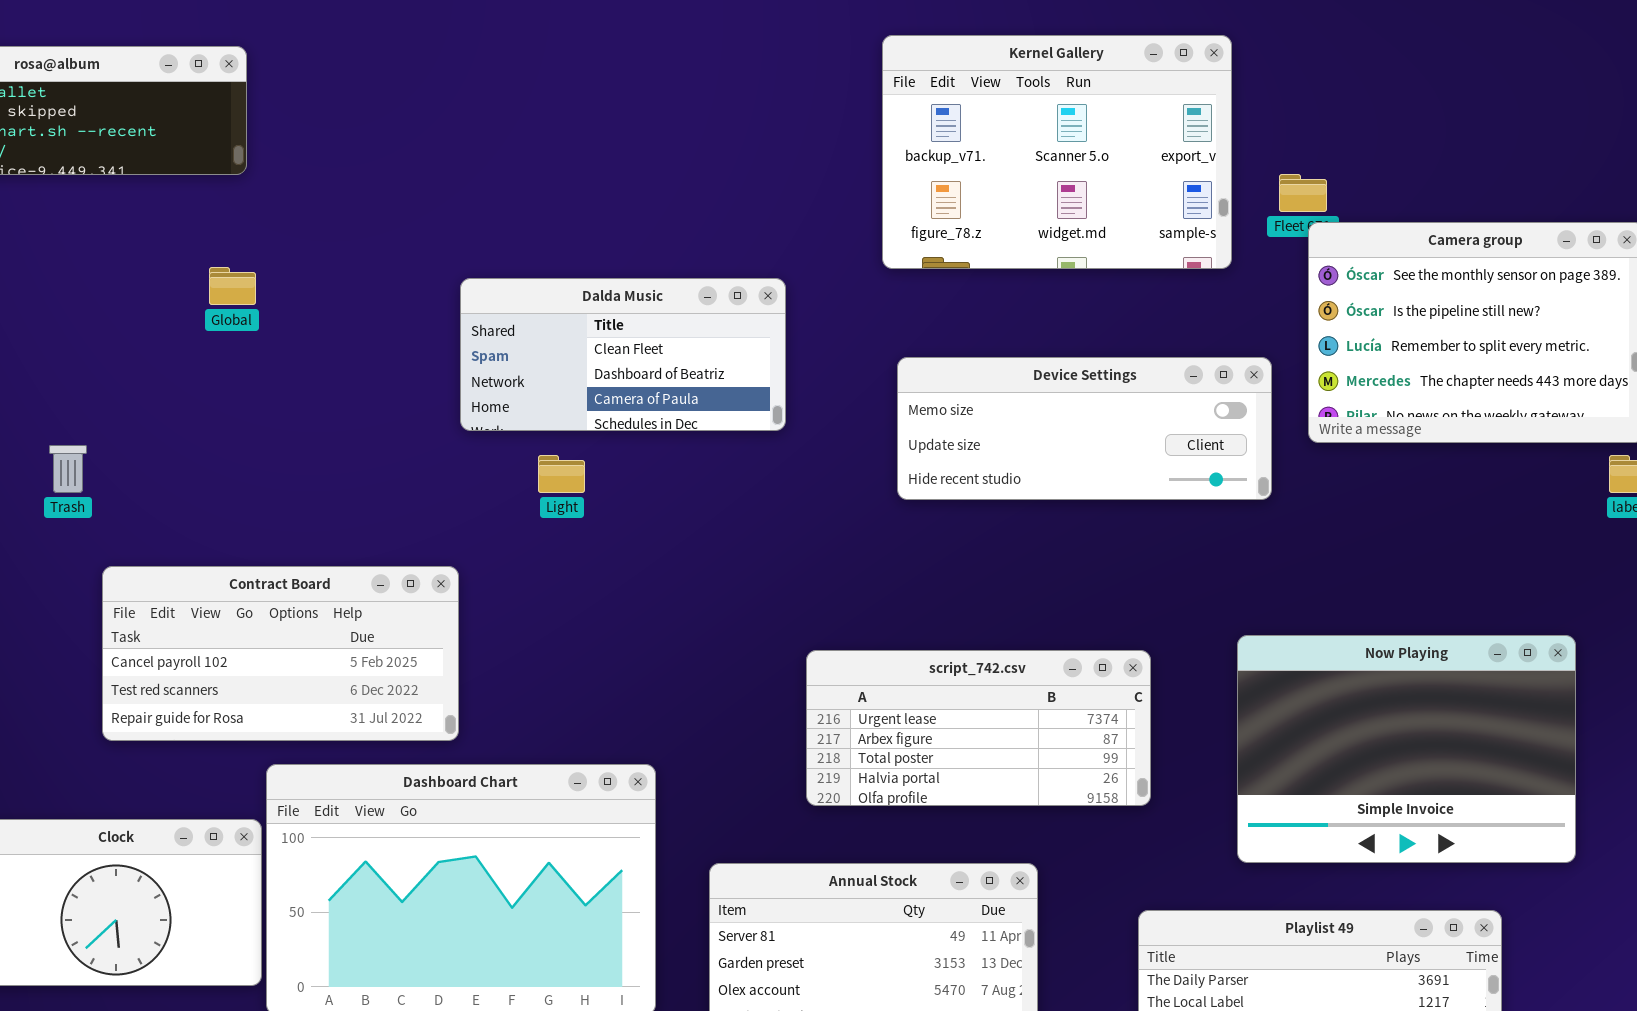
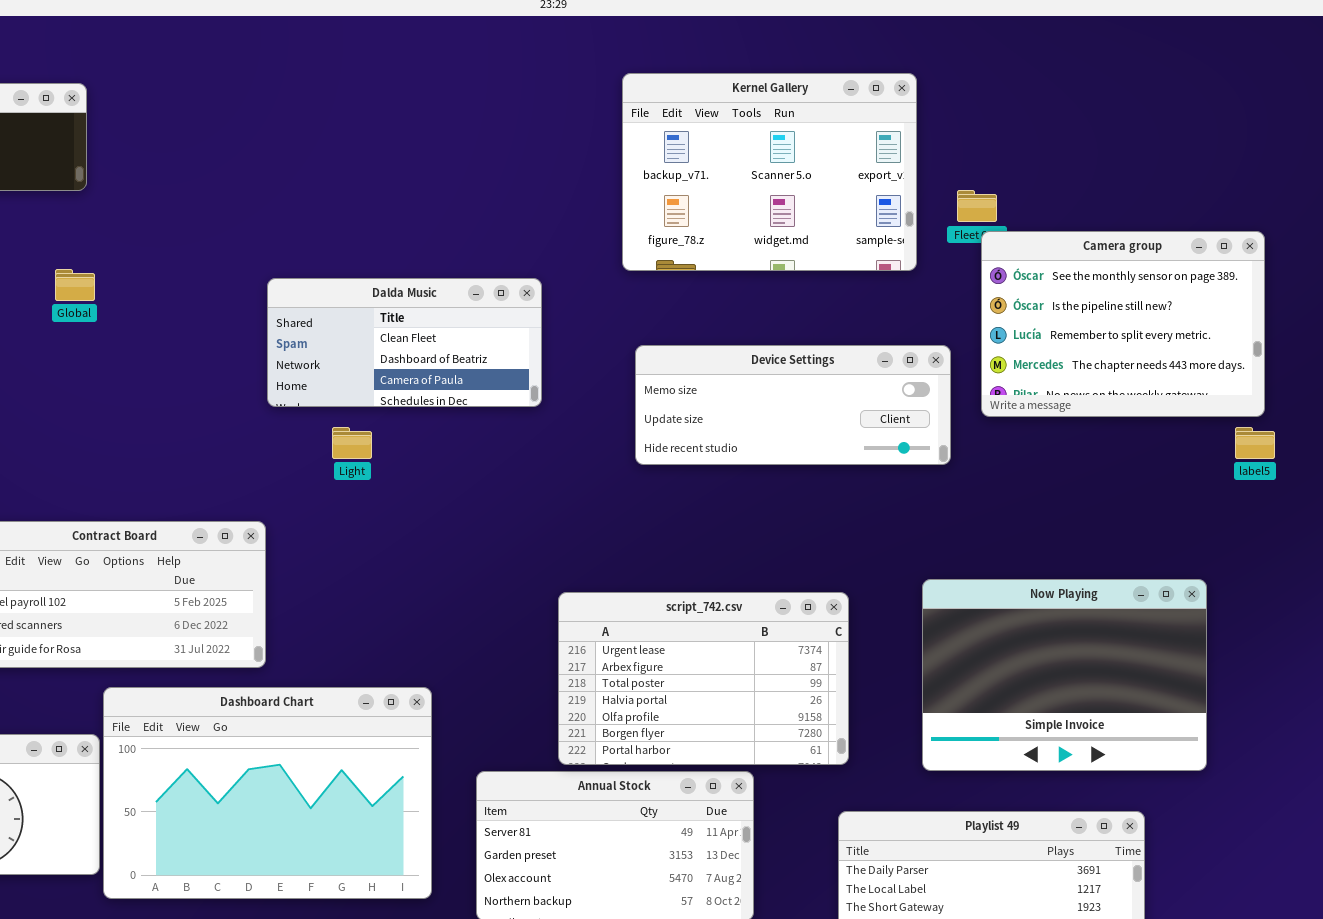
script_742.csv: [806,650,1151,806] -> [558,592,849,765], resized

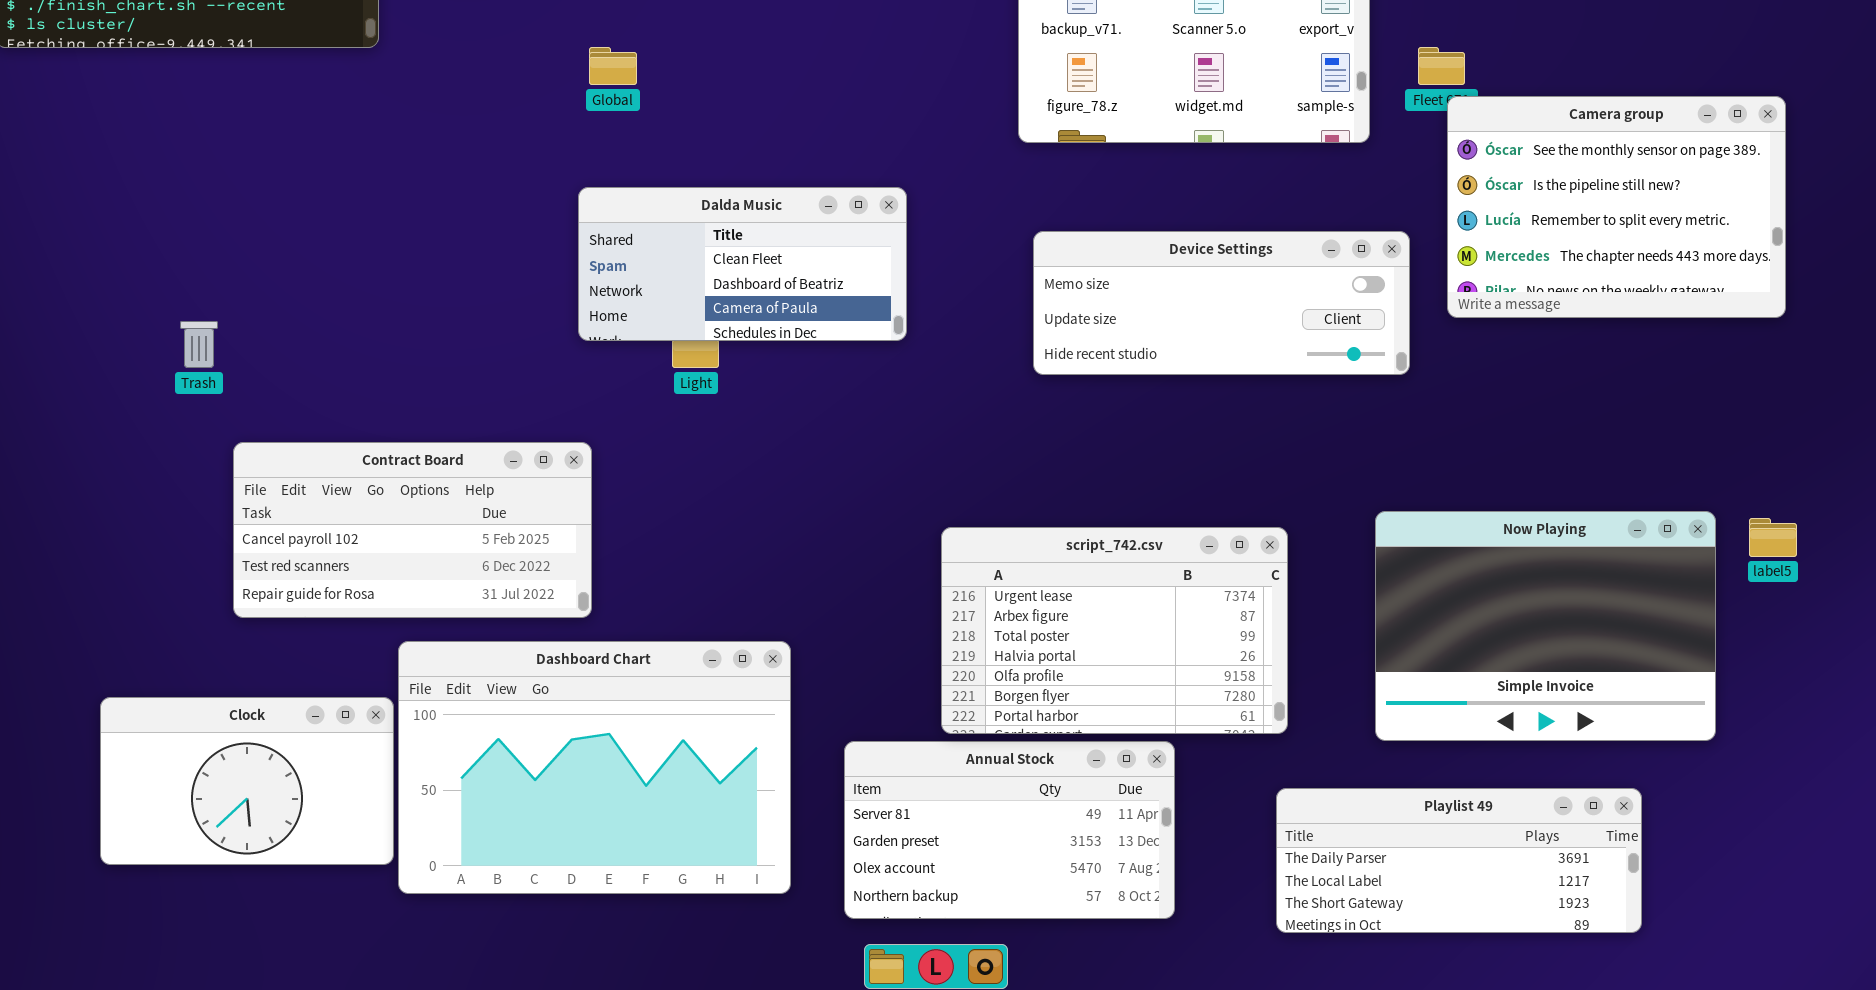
Global: [55,269,95,301] -> [589,47,637,85], moved
Dalda Music: [267,278,542,407] -> [578,187,907,341], moved
label5: [1235,427,1275,459] -> [1749,518,1797,557], moved

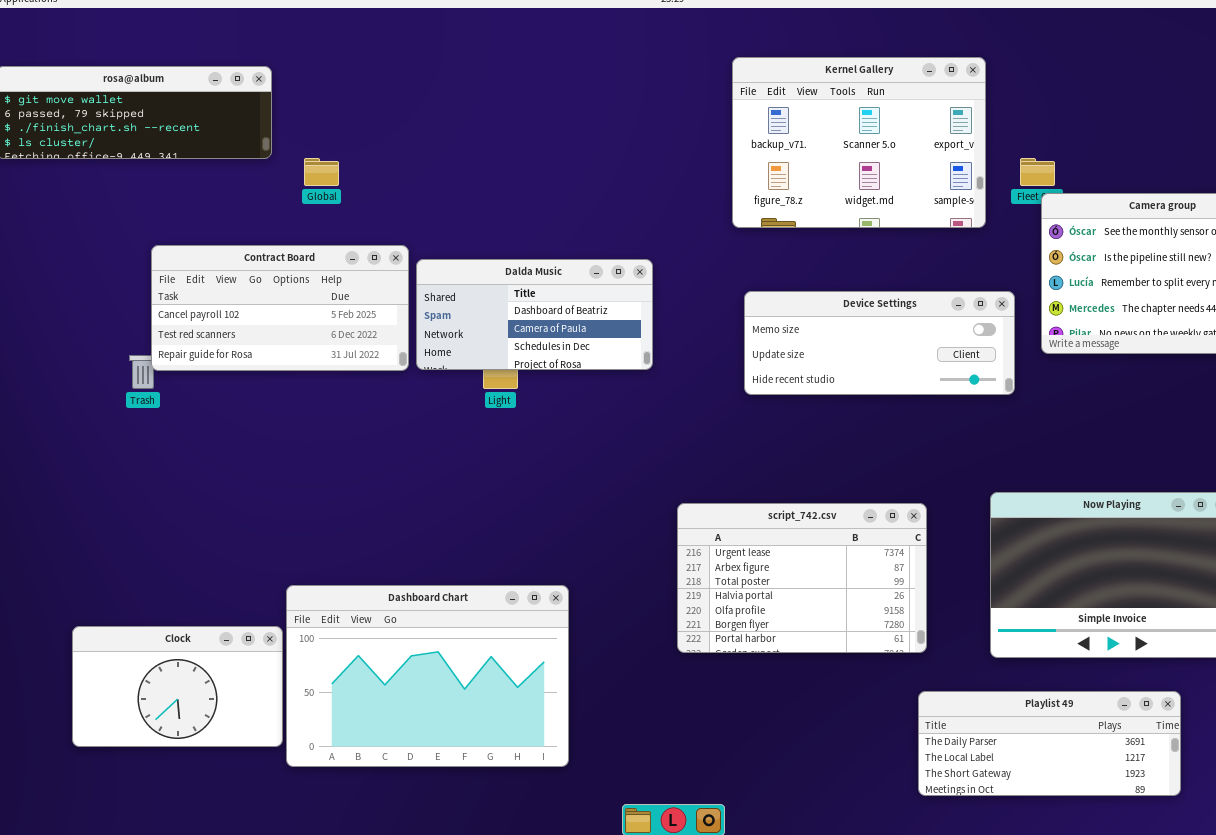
Global: [589,47,637,85] -> [304,158,339,186], moved
Dalda Music: [578,187,907,341] -> [416,259,653,370], scrolled down 1 row
Contract Board: [233,442,592,618] -> [151,245,409,371], moved
Annual Stock: [844,741,1175,919] -> none, closed

